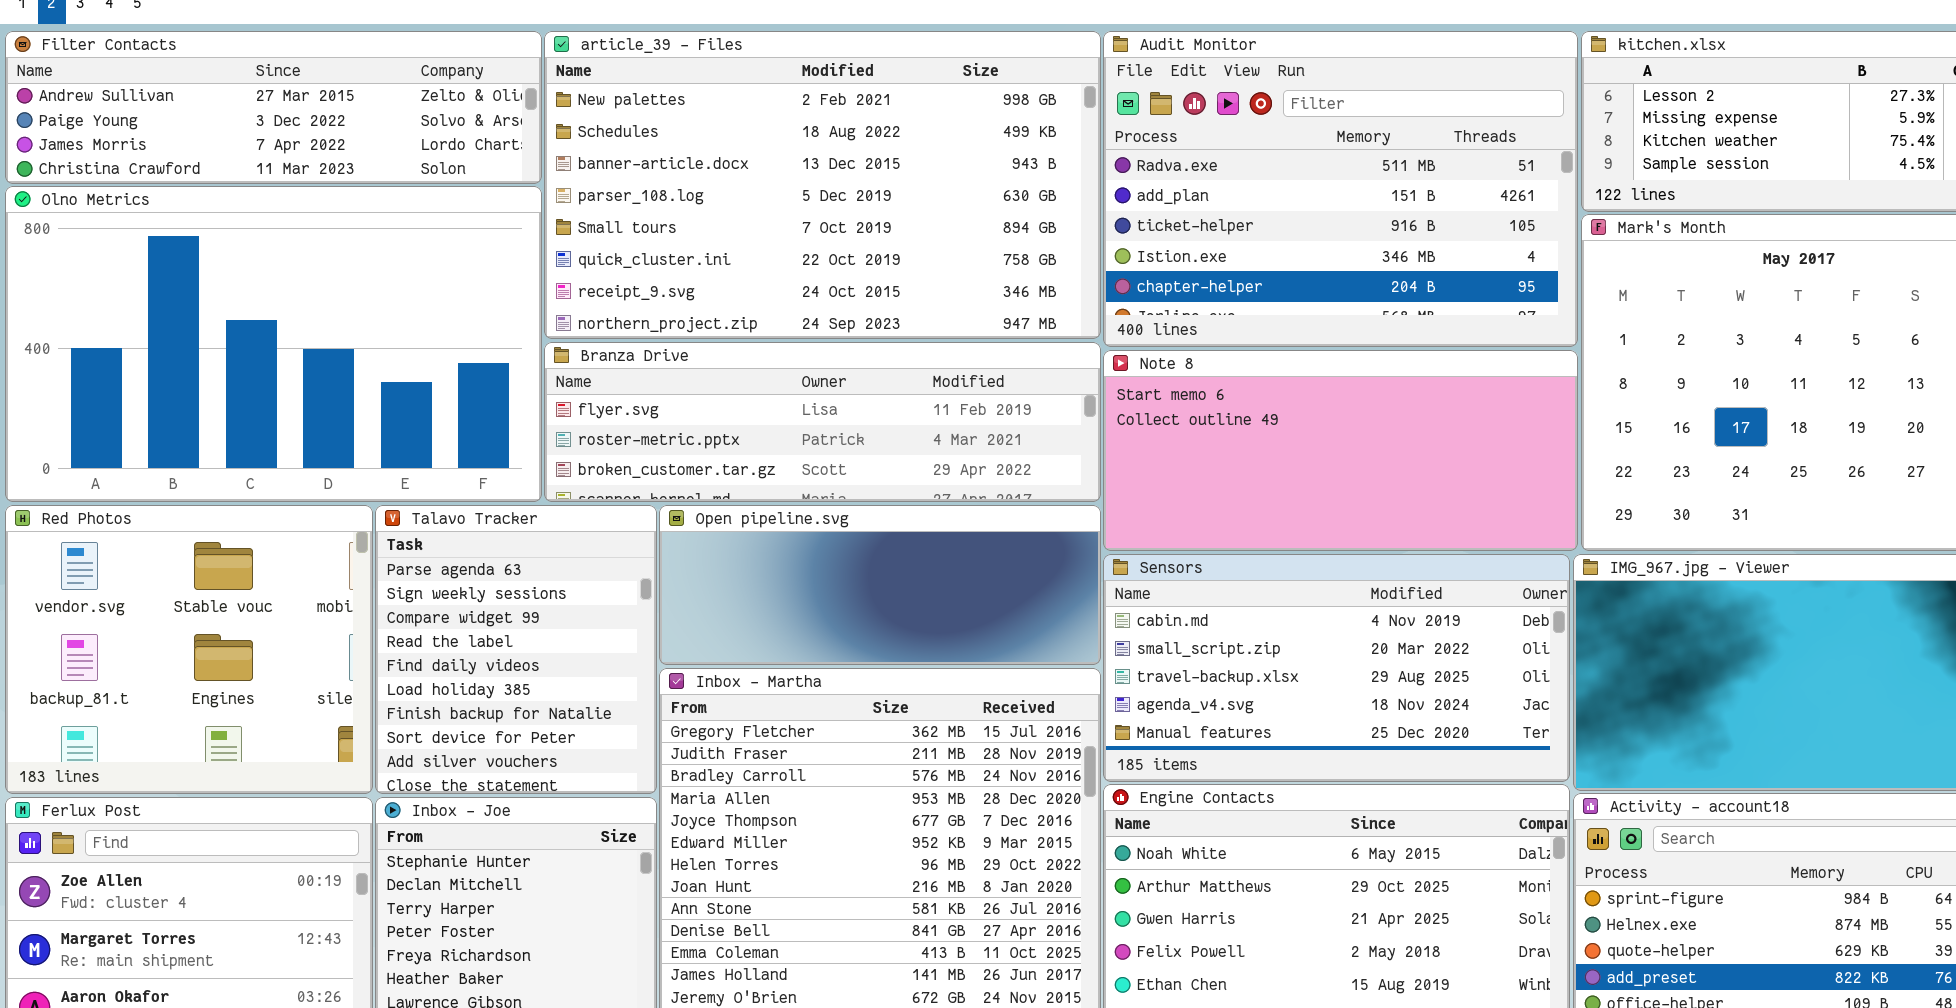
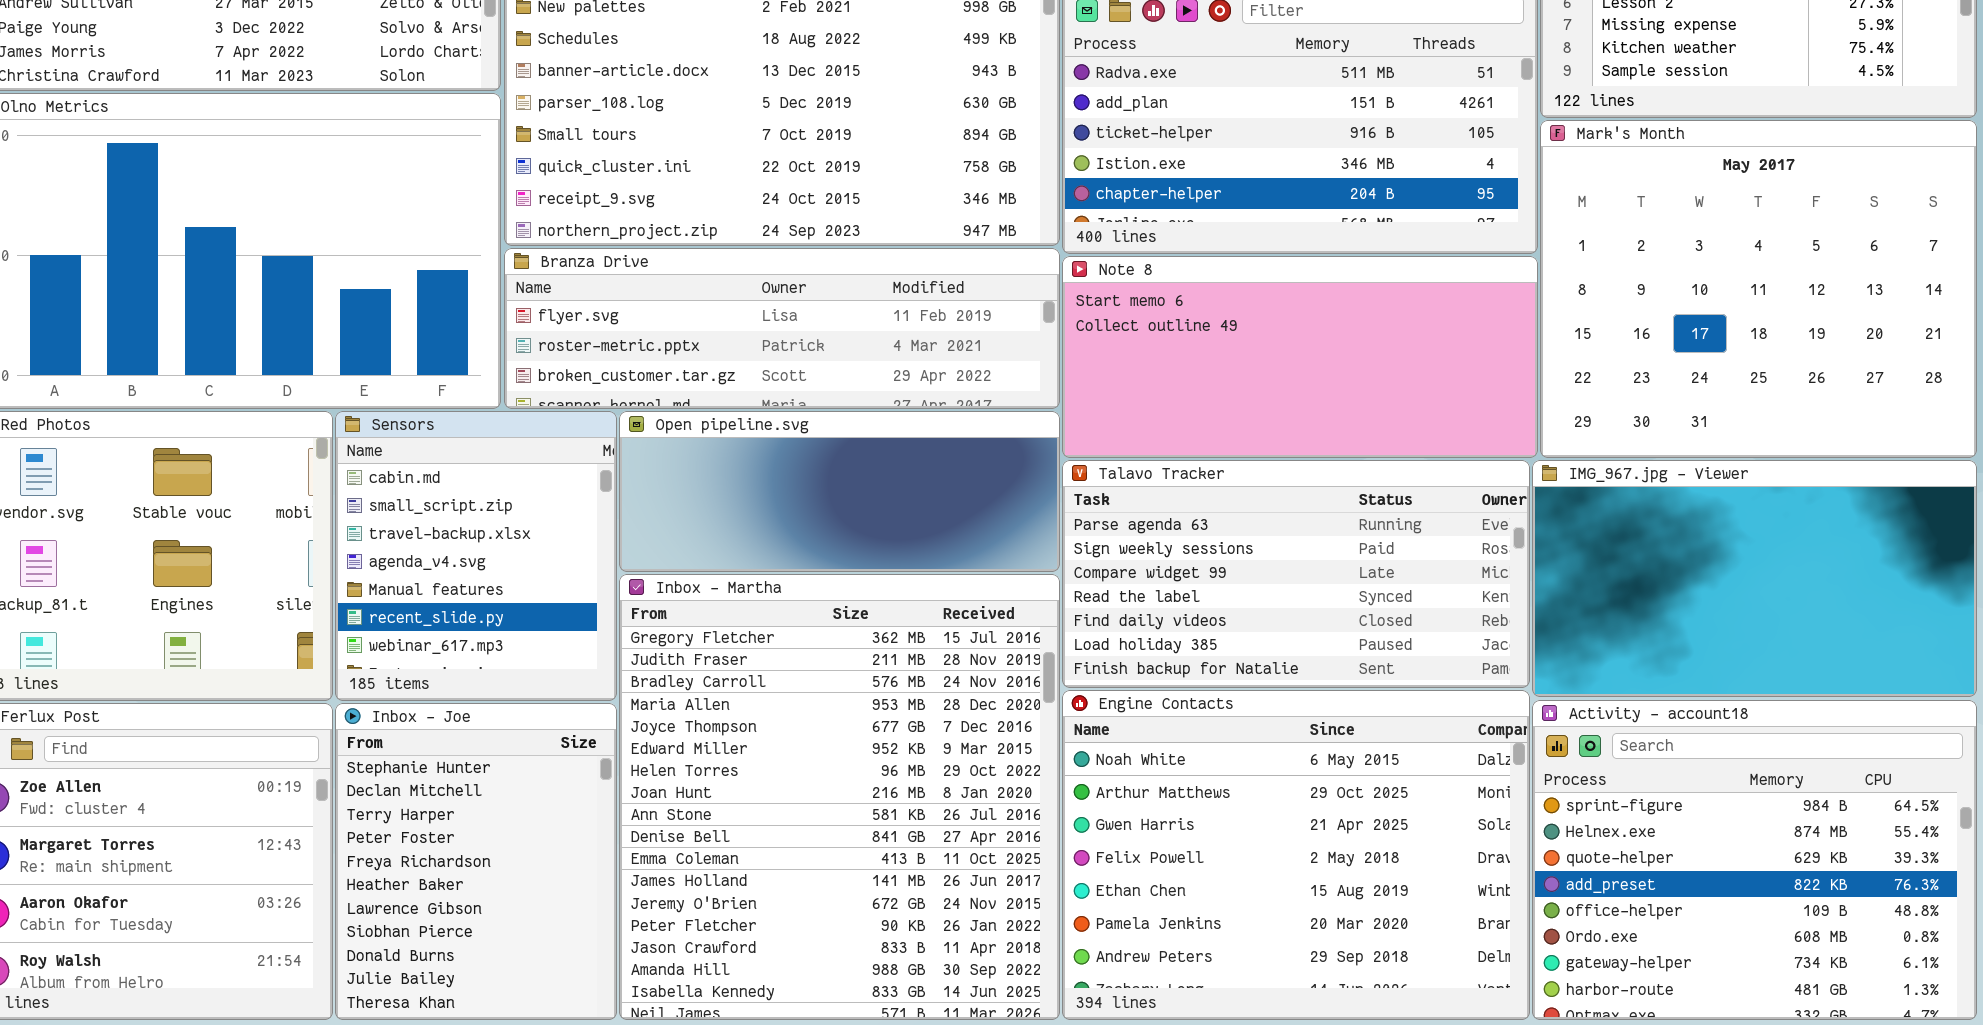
Talavo Tracker: [375,505,657,794] -> [1062,460,1530,688], moved, resized
Sensors: [1103,554,1570,782] -> [335,411,617,701], moved, resized

